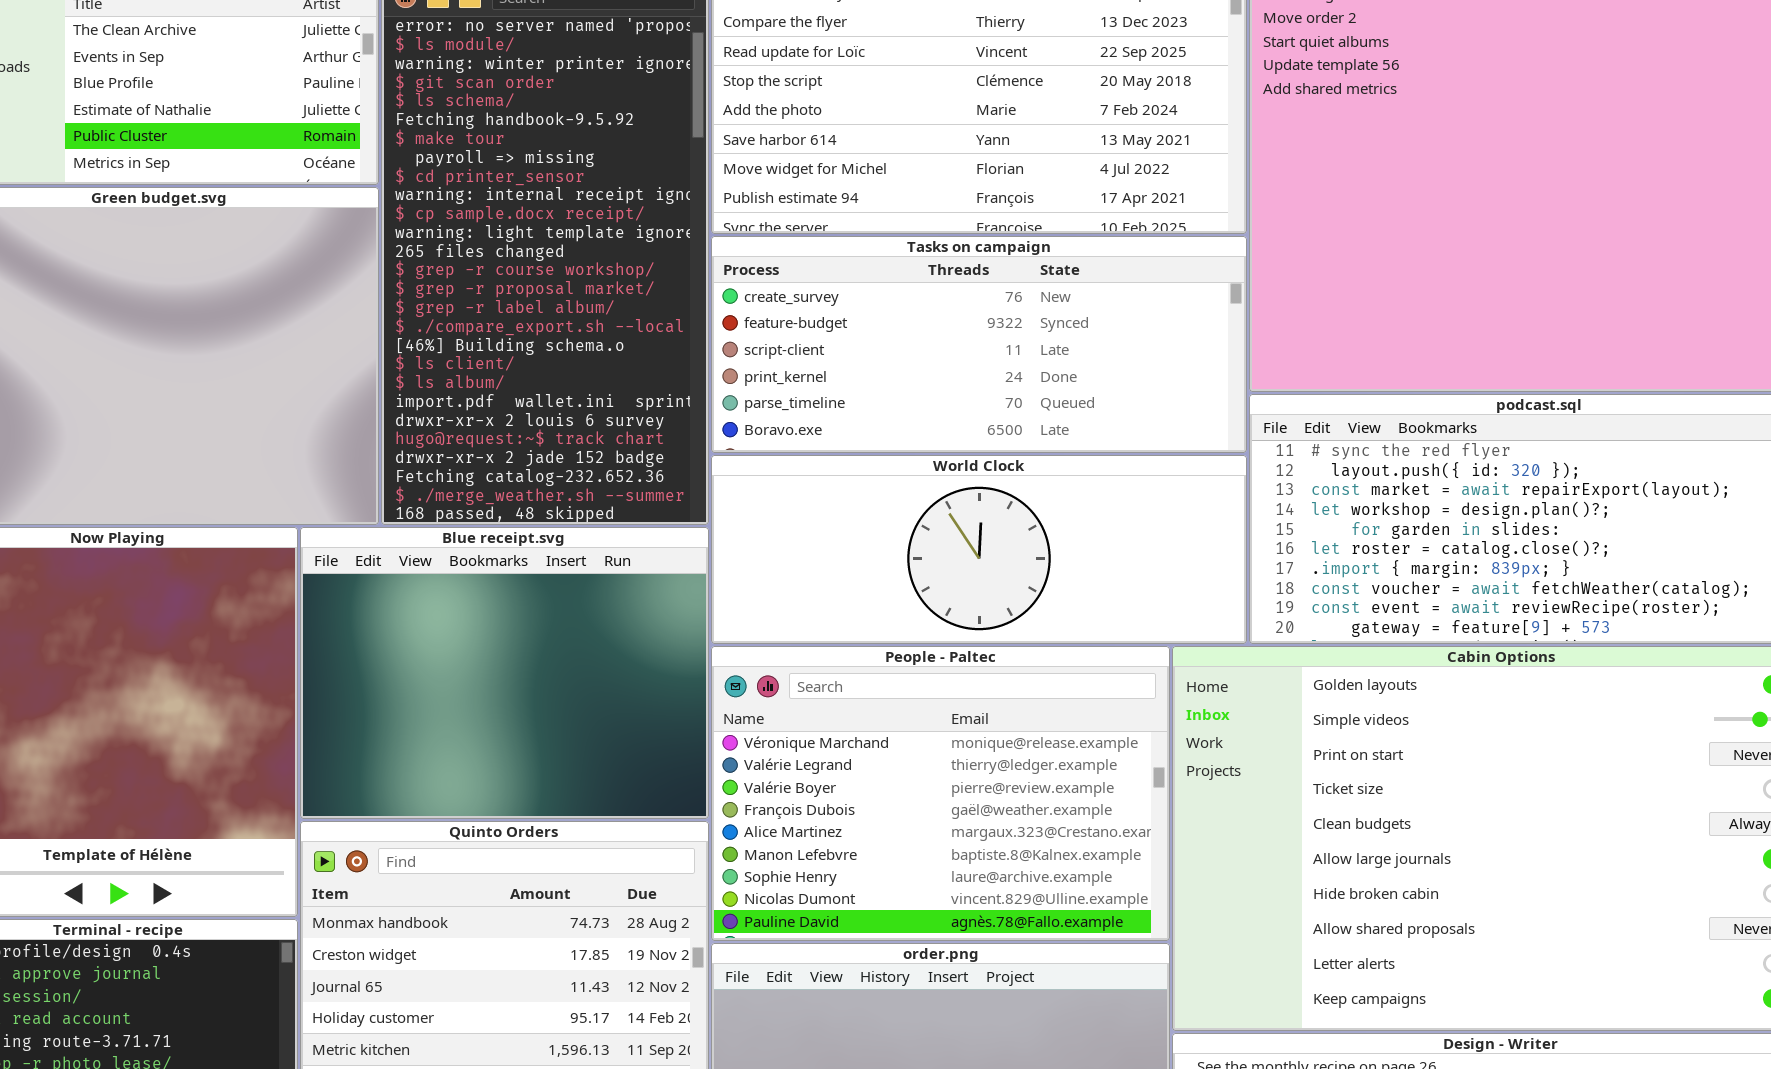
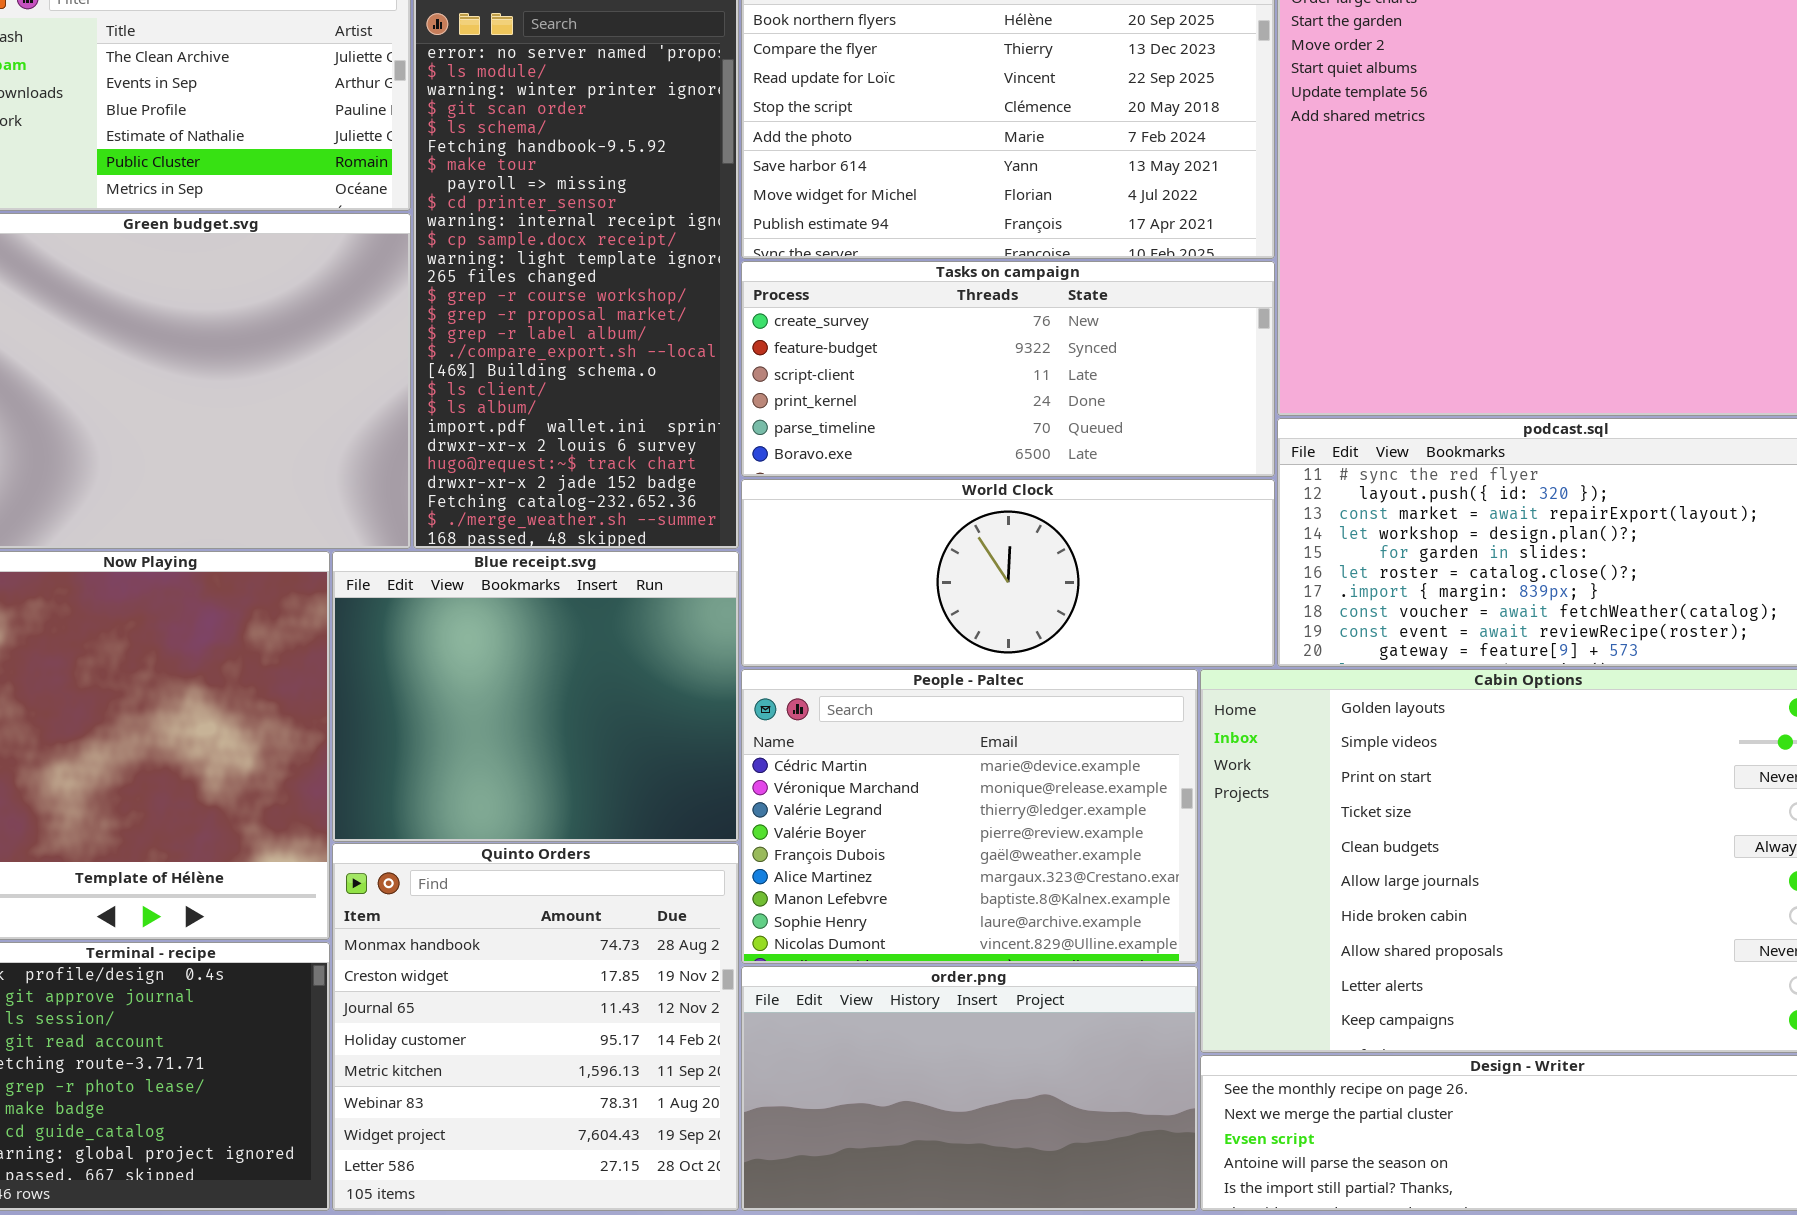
People - Paltec: [711,646,1170,941] -> [741,669,1198,964], scrolled up 1 row

